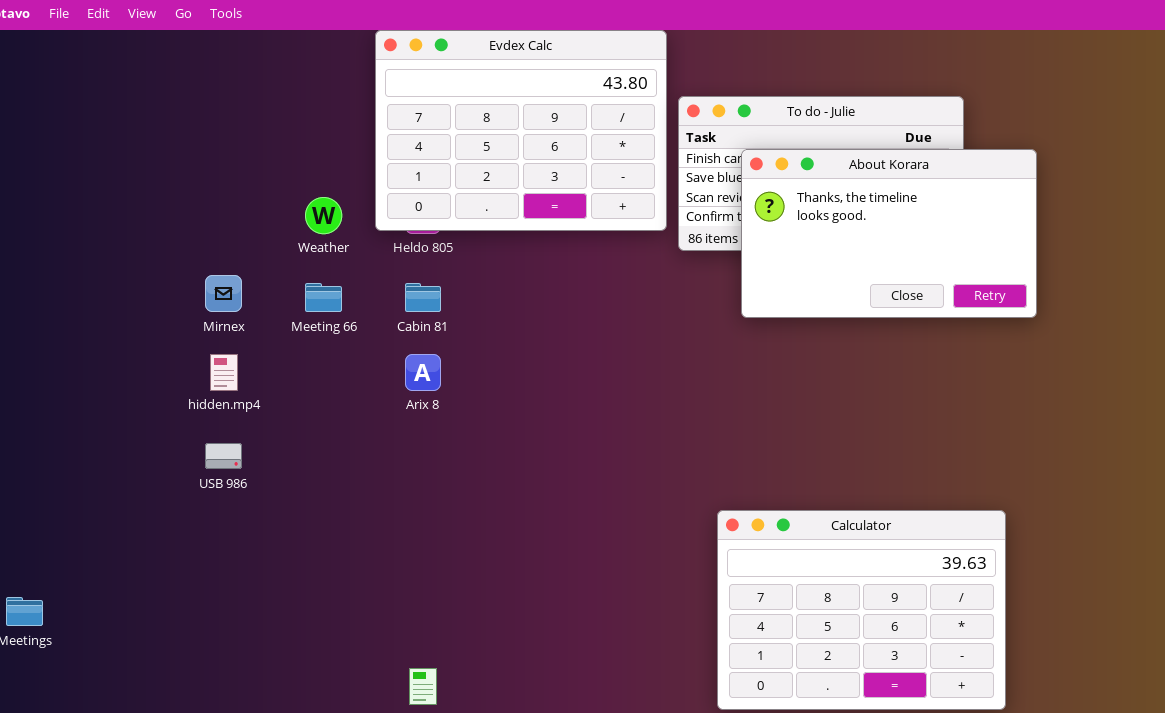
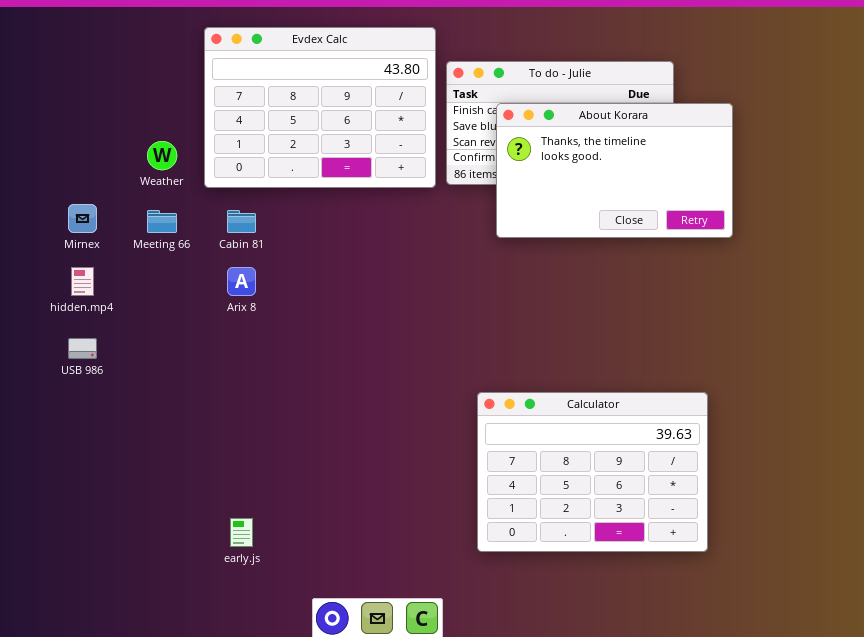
Evdex Calc: [375,30,667,231] -> [204,27,436,188], moved

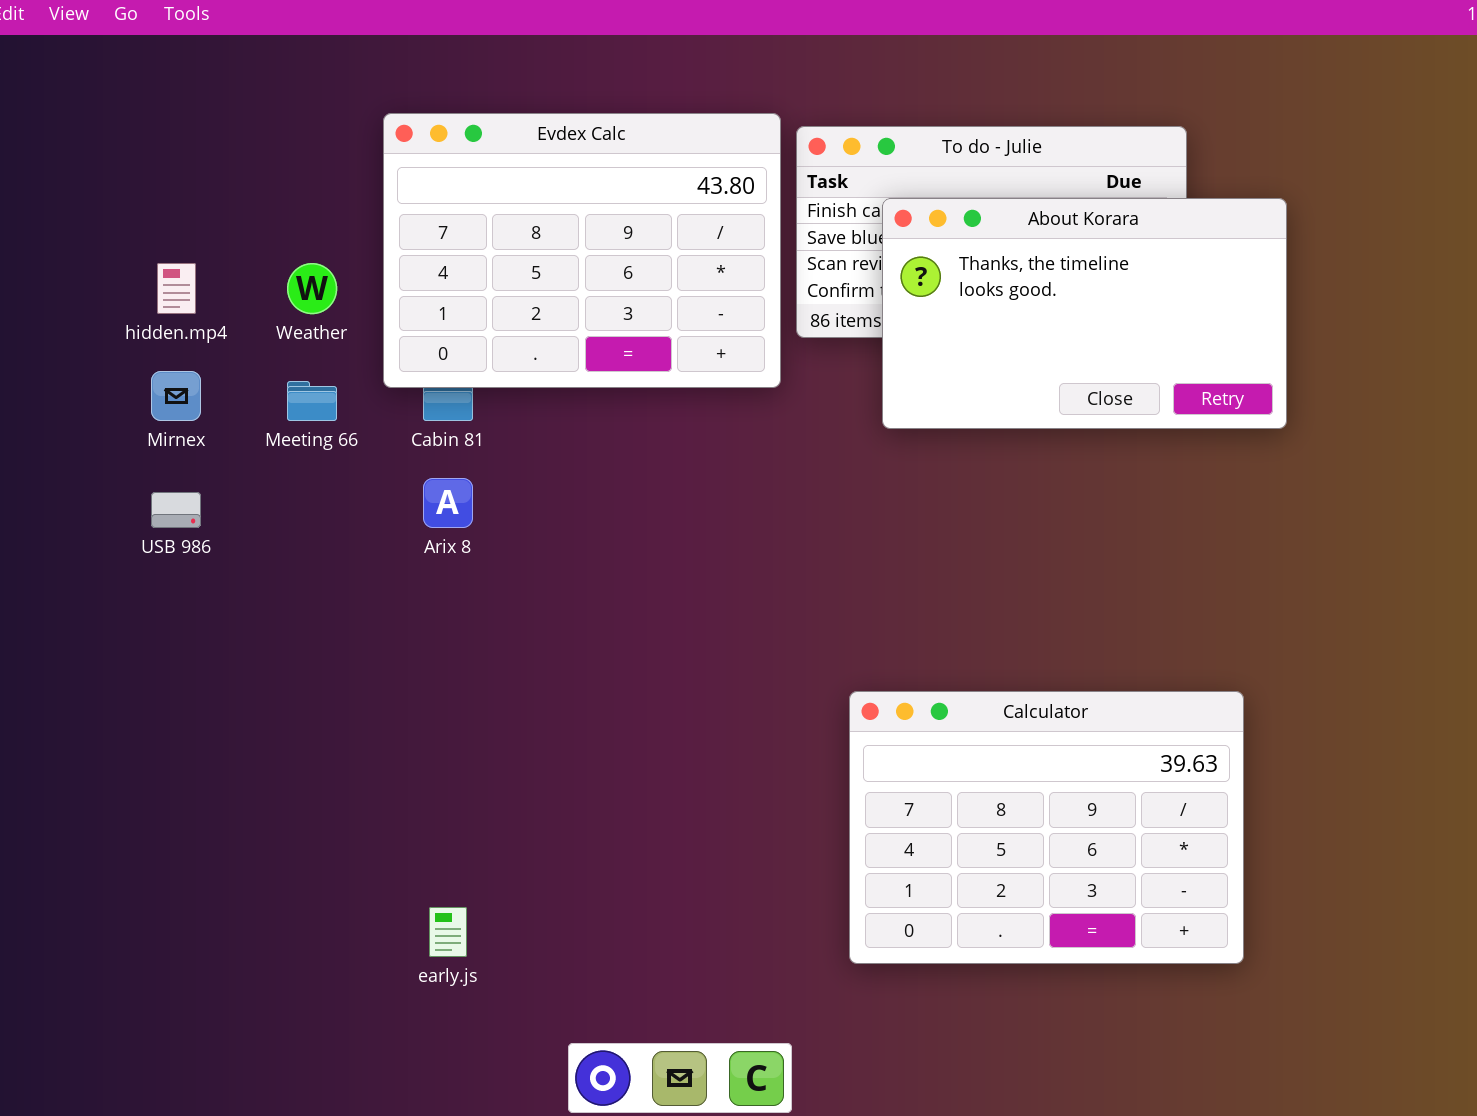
Evdex Calc: [204,27,436,188] -> [383,113,781,388], moved
hidden.mp4: [71,267,94,296] -> [157,263,196,314], moved
USB 986: [68,338,97,359] -> [151,492,201,528], moved

